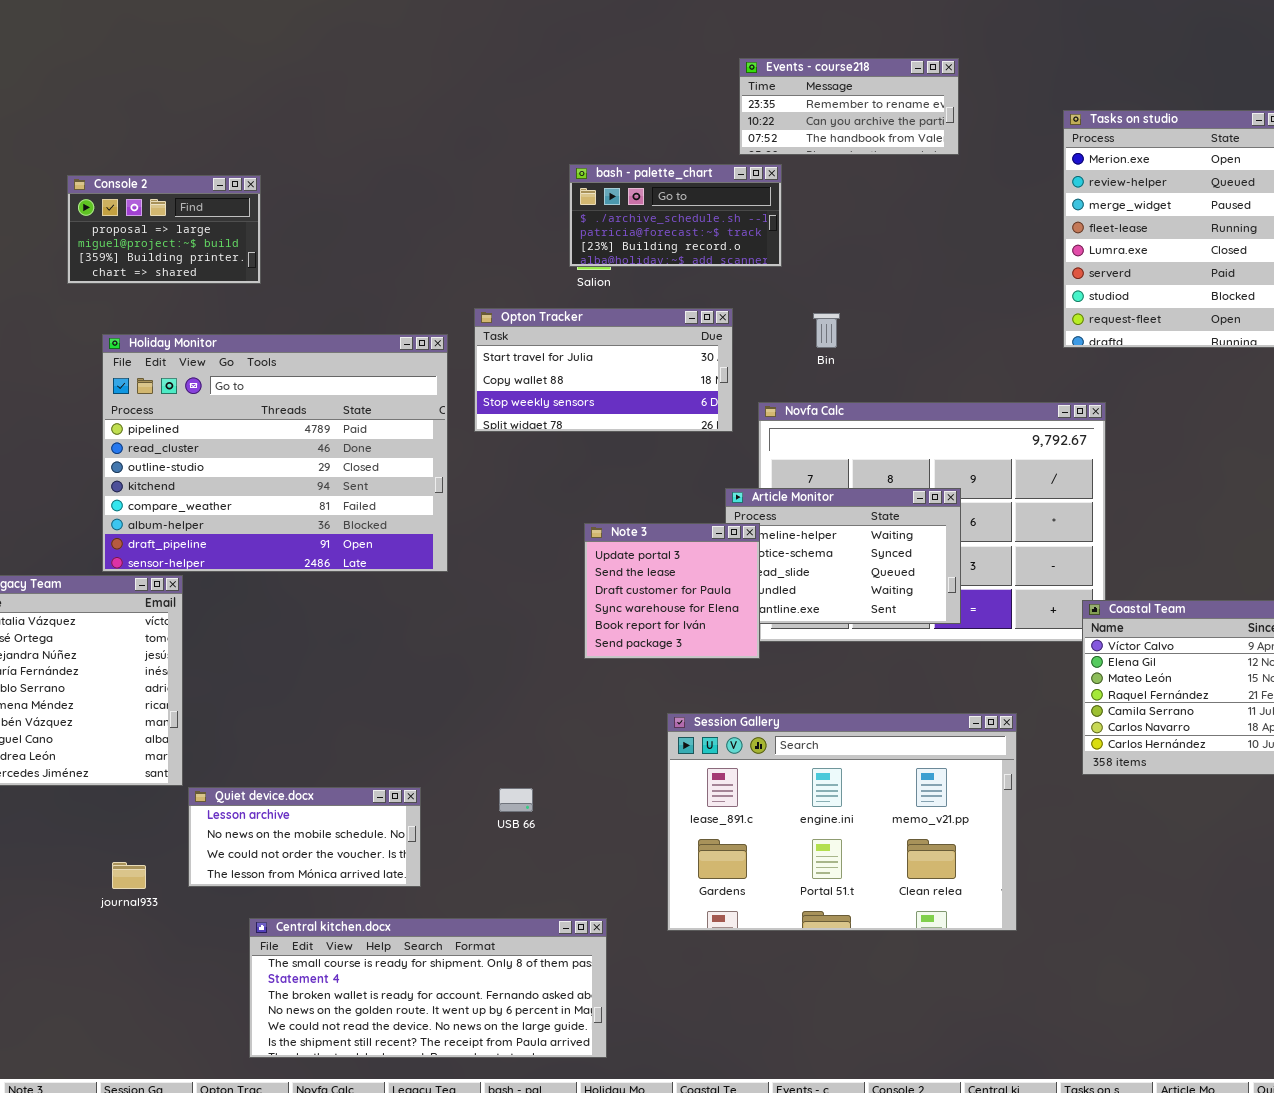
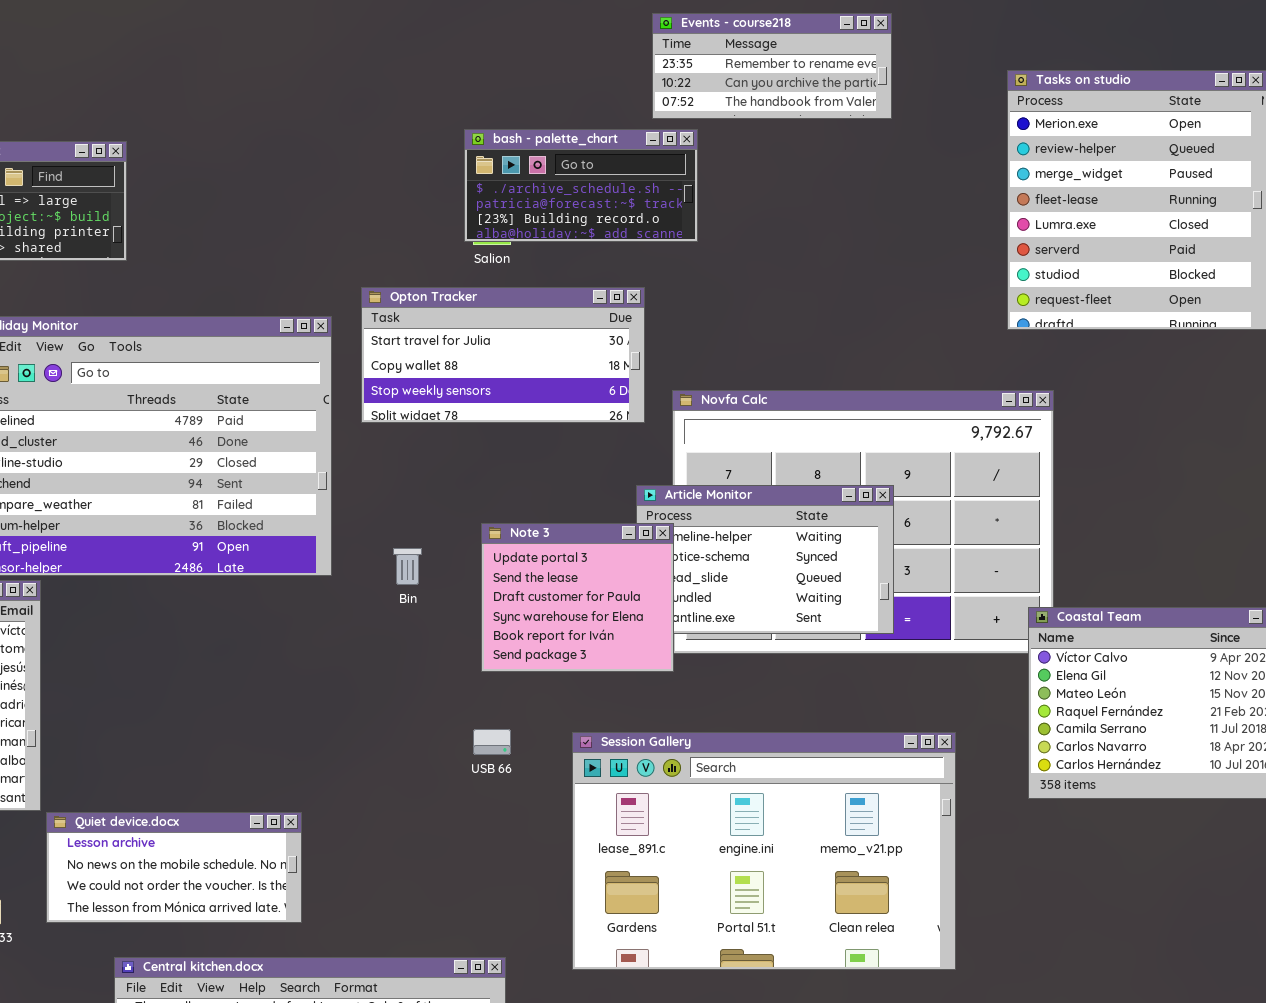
Bin: [813,313,840,348] -> [393,548,422,585], moved
USB 66: [499,788,533,812] -> [473,729,511,755], moved

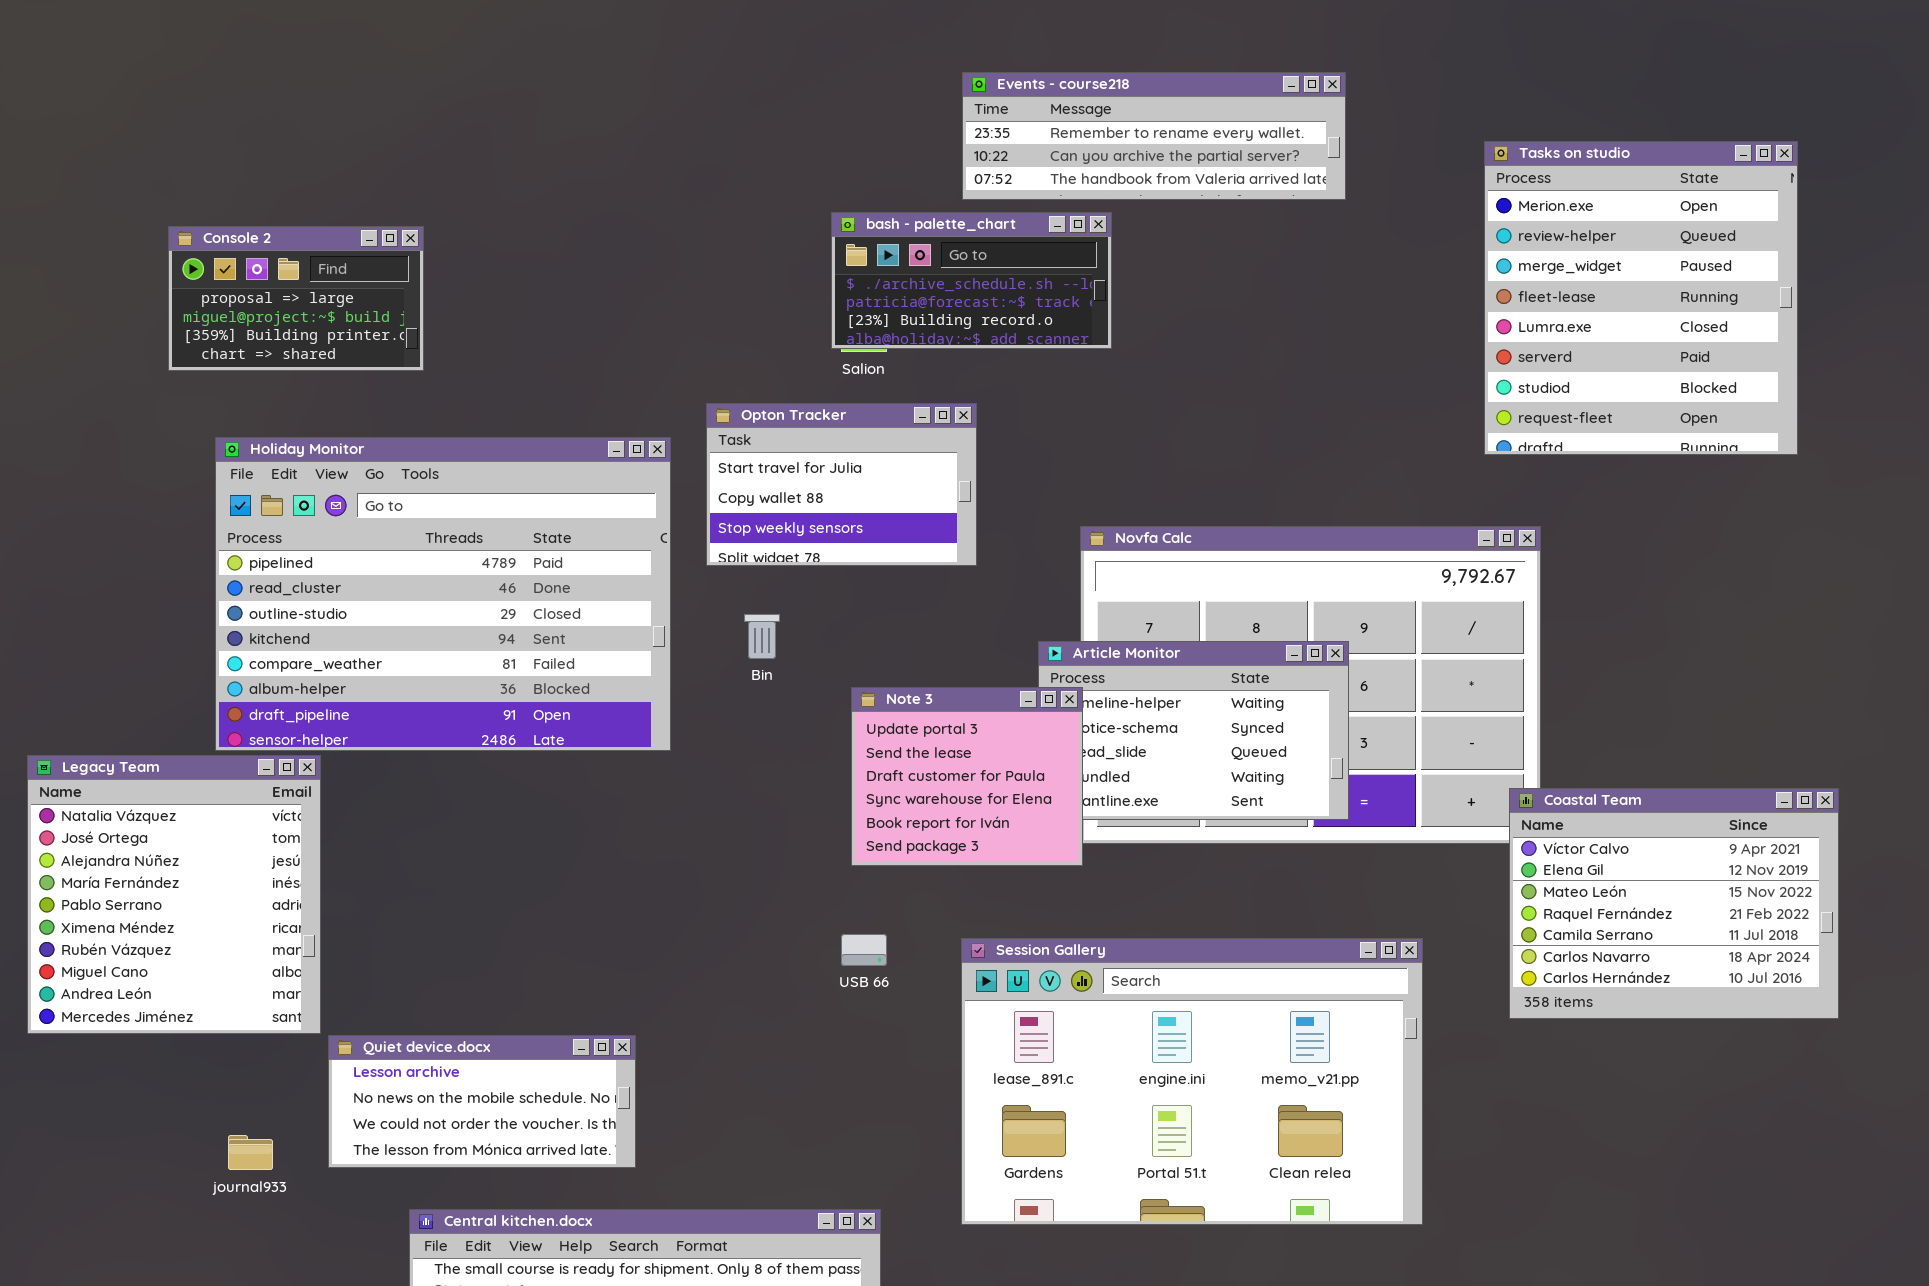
Events - course218: [652,13,892,119] -> [962,72,1346,200], resized
Opton Tracker: [361,287,645,423] -> [706,403,977,566], resized
Bin: [393,548,422,585] -> [744,614,780,659], moved

